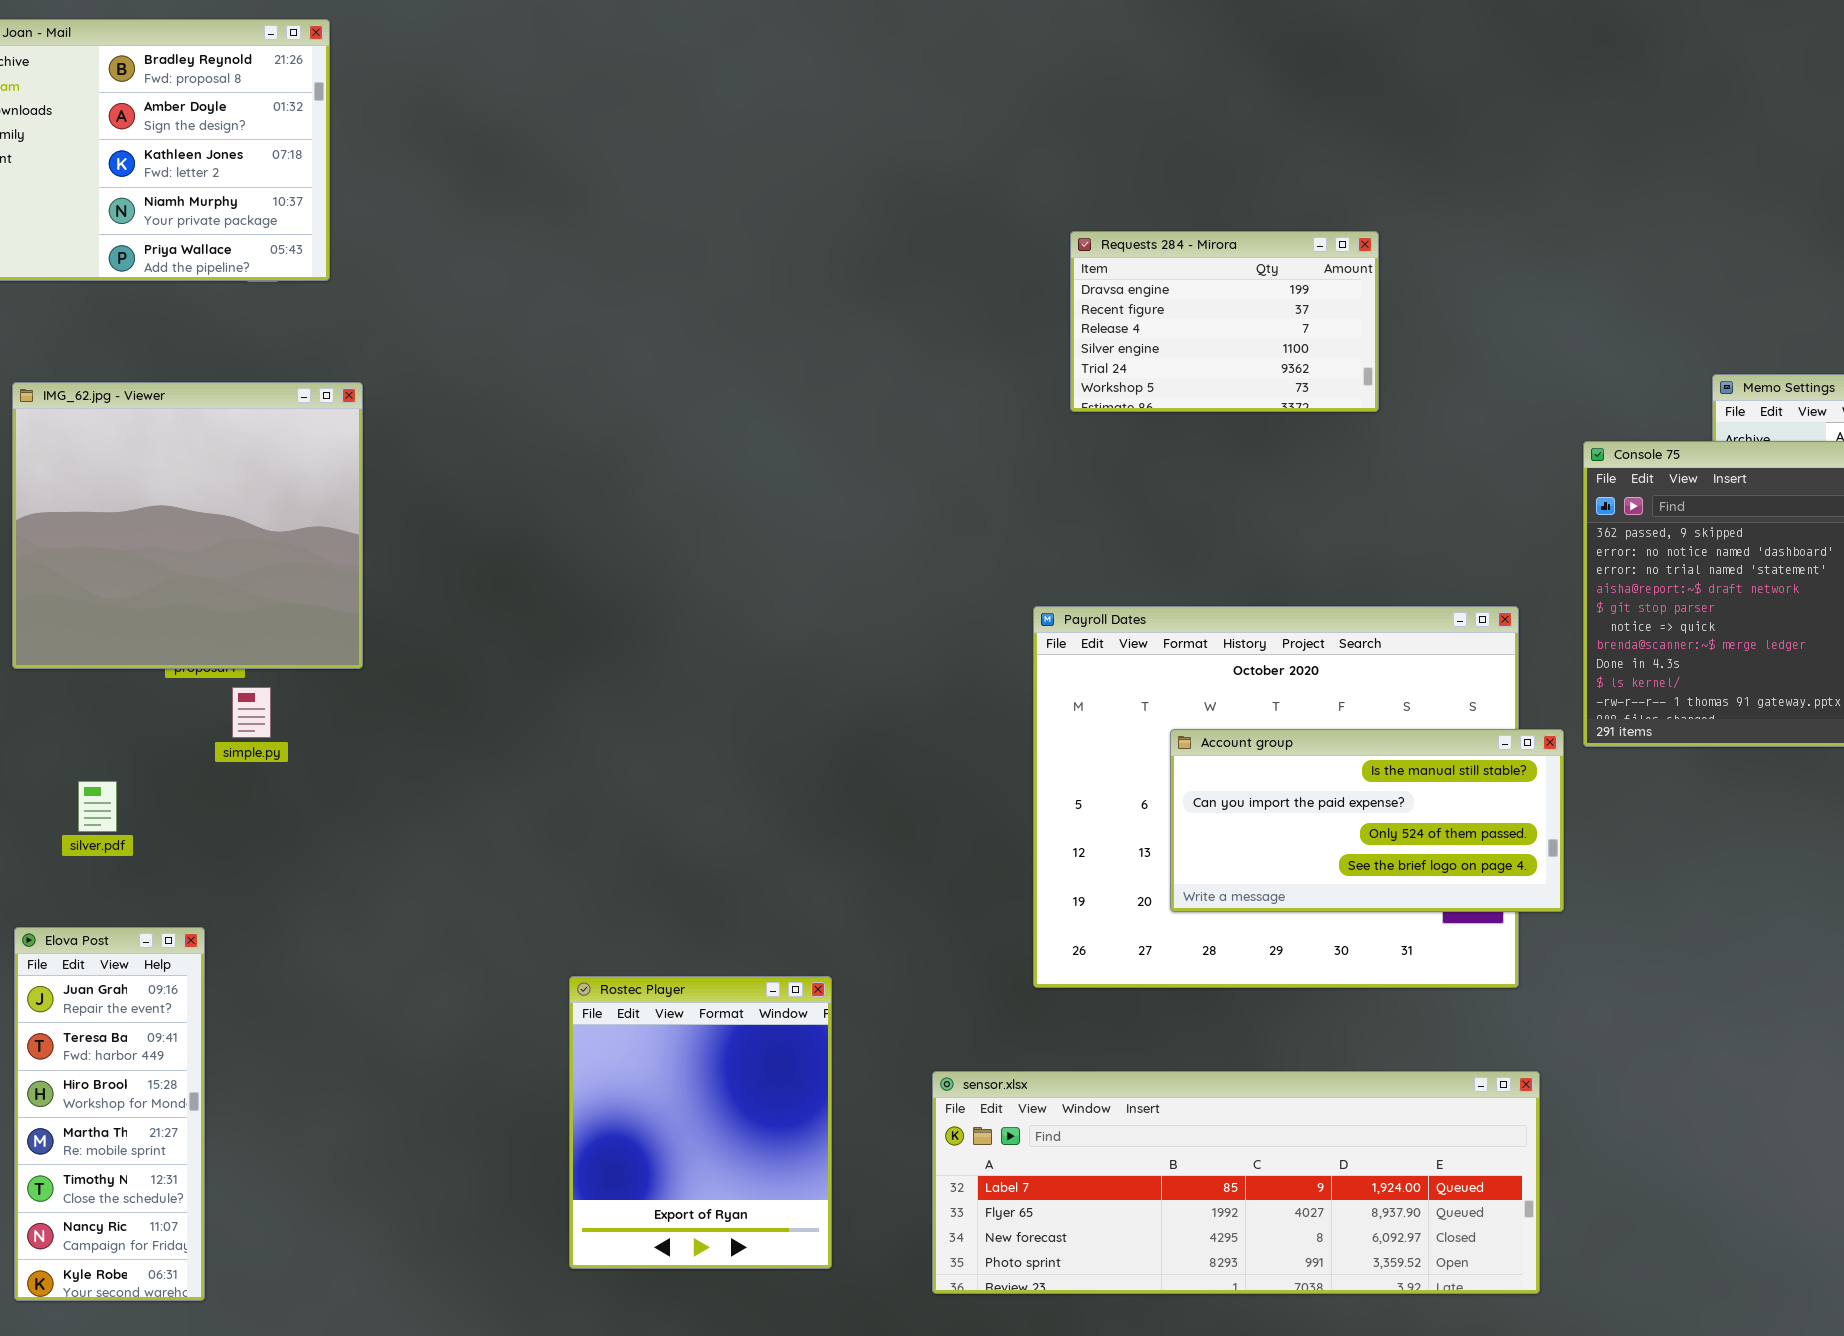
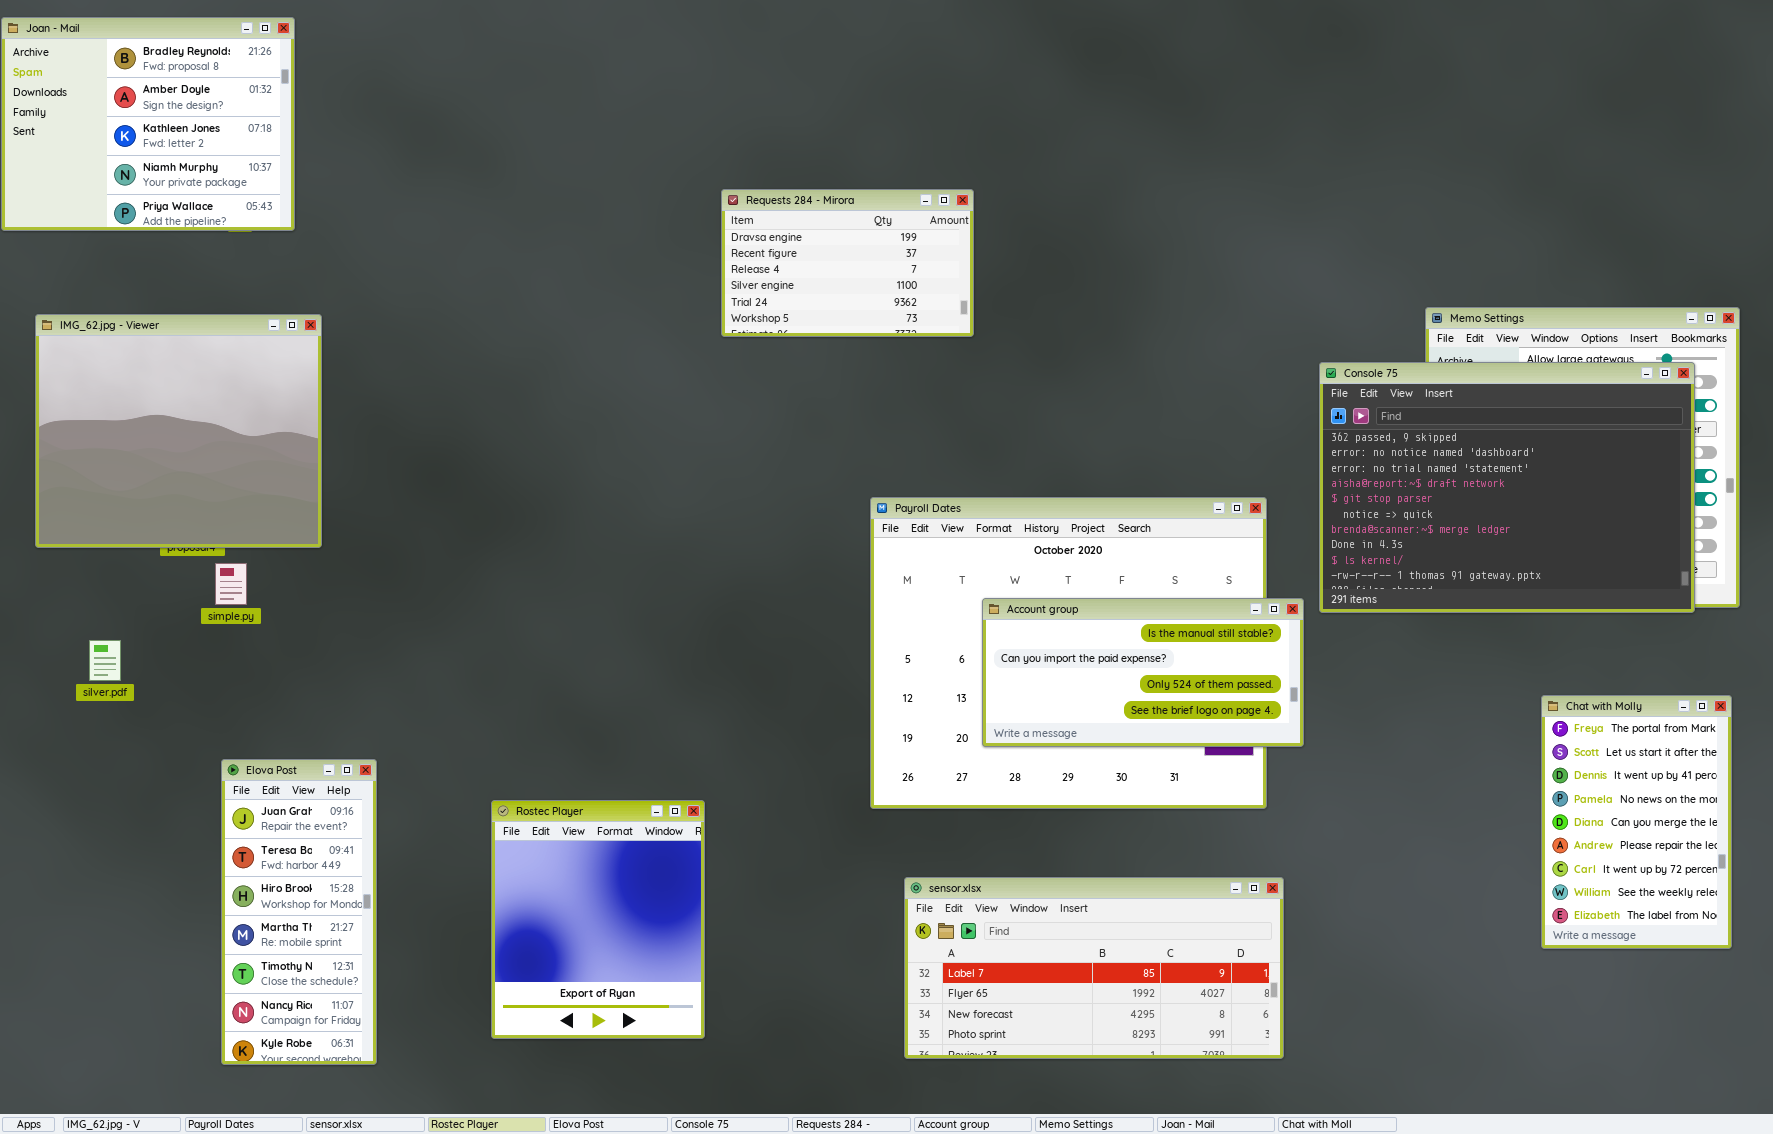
Requests 284 - Mirora: [1070,231,1379,412] -> [721,189,974,337], moved
Elova Post: [14,927,205,1301] -> [221,759,377,1065], moved
sensor.xlsx: [932,1071,1540,1294] -> [904,877,1284,1059], resized

